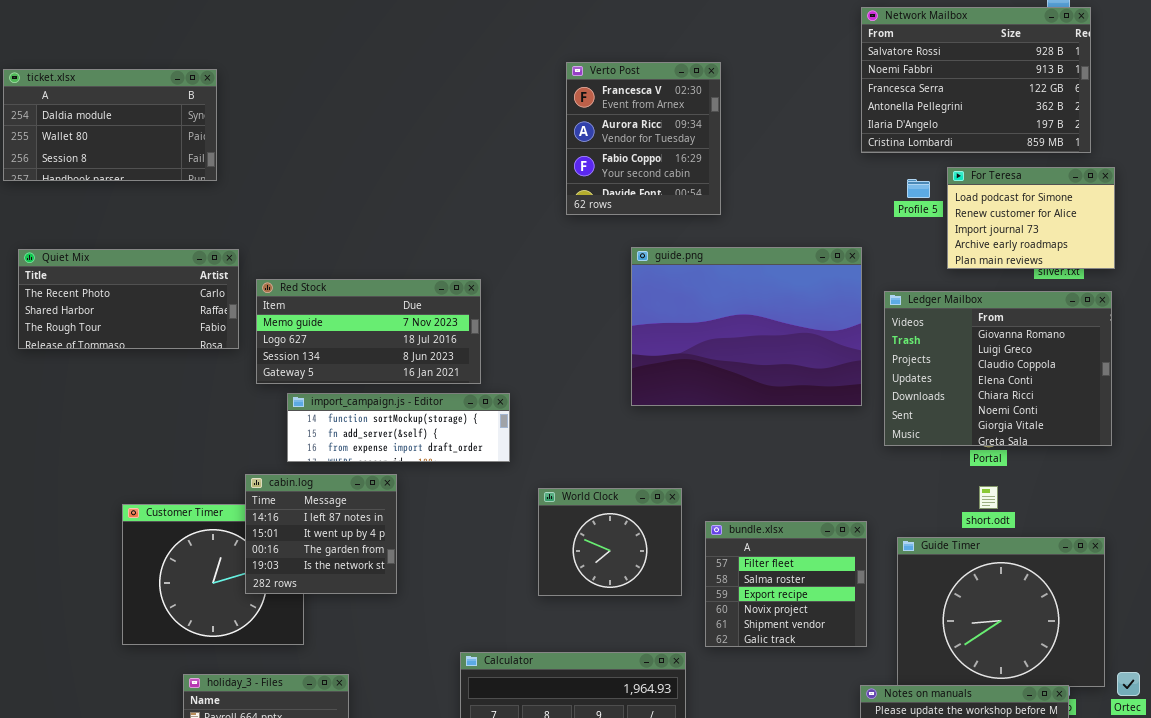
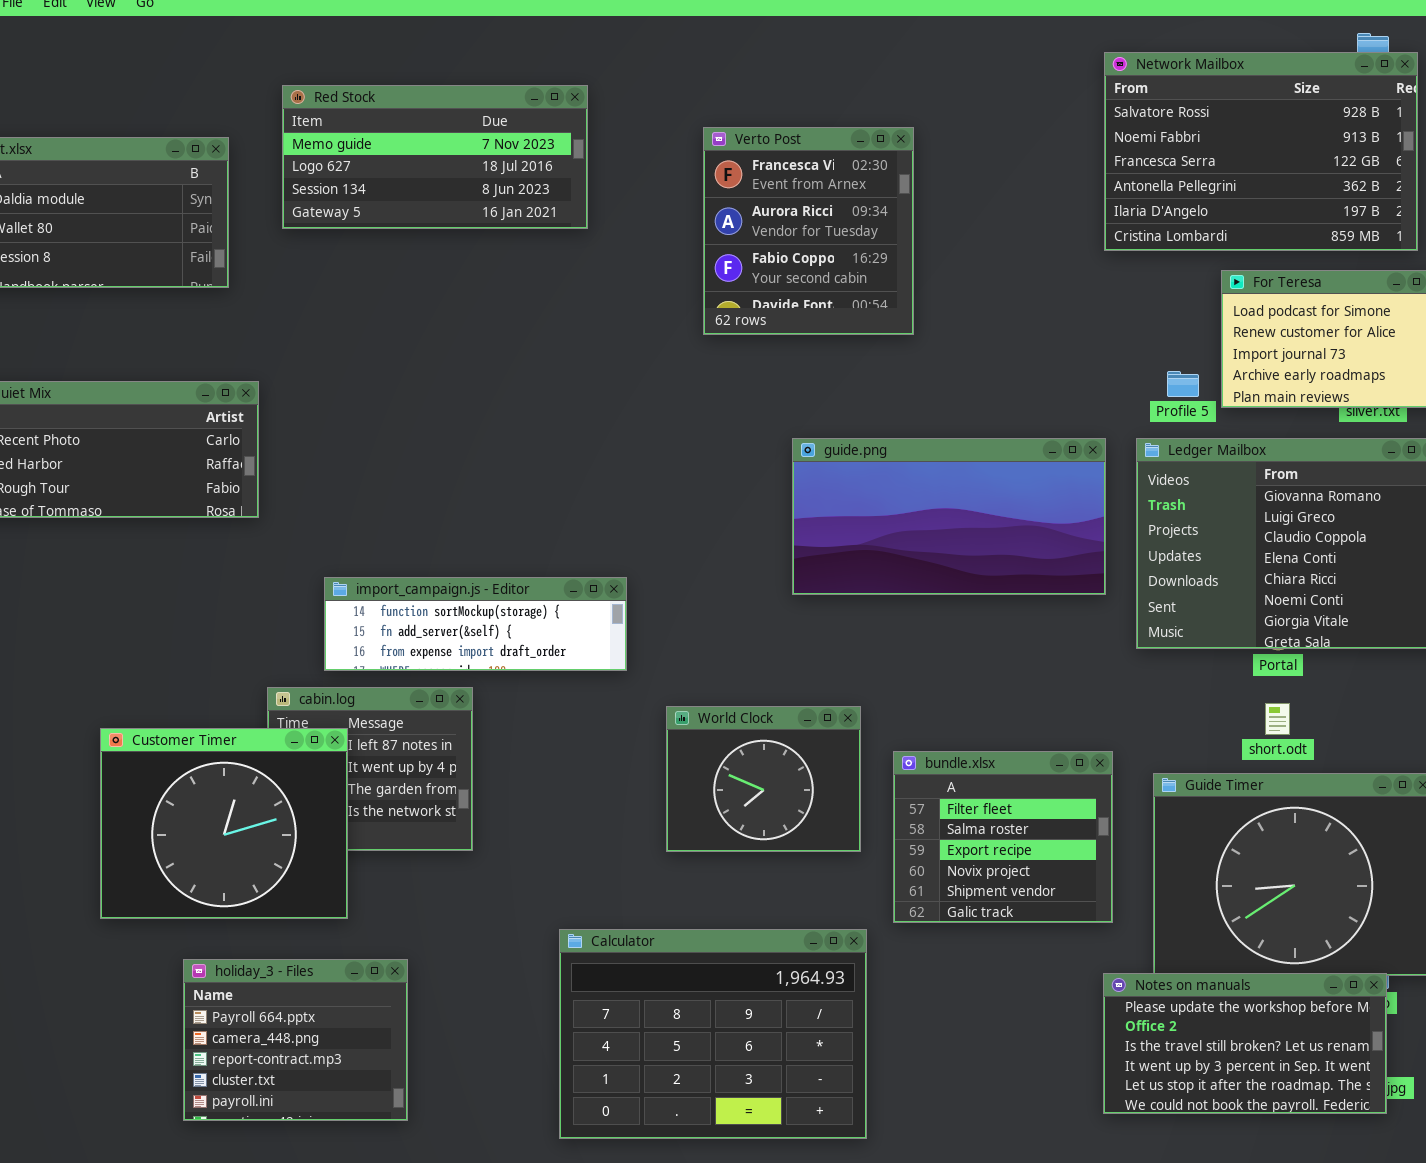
Profile 5: [907,179,930,198] -> [1167,371,1199,397], moved
guide.png: [631,247,862,406] -> [792,438,1106,595], resized
Red Stock: [256,279,481,384] -> [282,85,588,229], moved
Customer Timer: [122,504,304,645] -> [100,728,348,919], raised

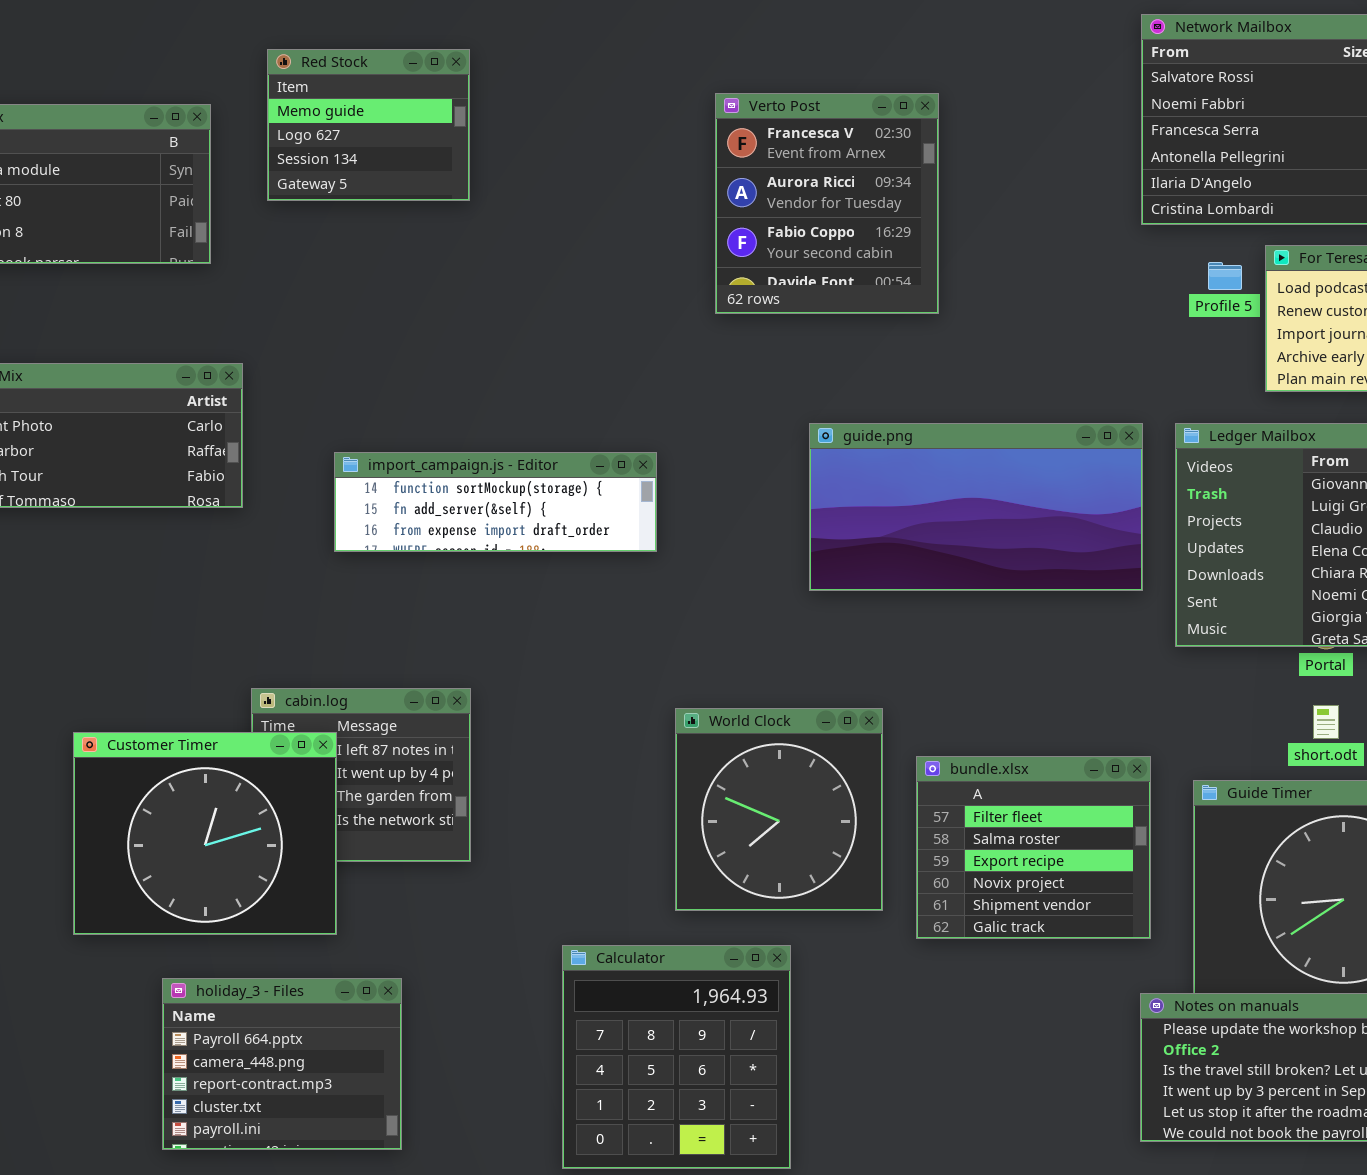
Red Stock: [282,85,588,229] -> [267,49,470,201], resized
Profile 5: [1167,371,1199,397] -> [1208,262,1242,290], moved
import_campaign.js - Editor: [324,577,627,671] -> [334,452,657,552], moved
World Clock: [666,706,861,852] -> [675,708,883,911], resized
Calculator: [559,929,867,1139] -> [562,945,791,1169], resized

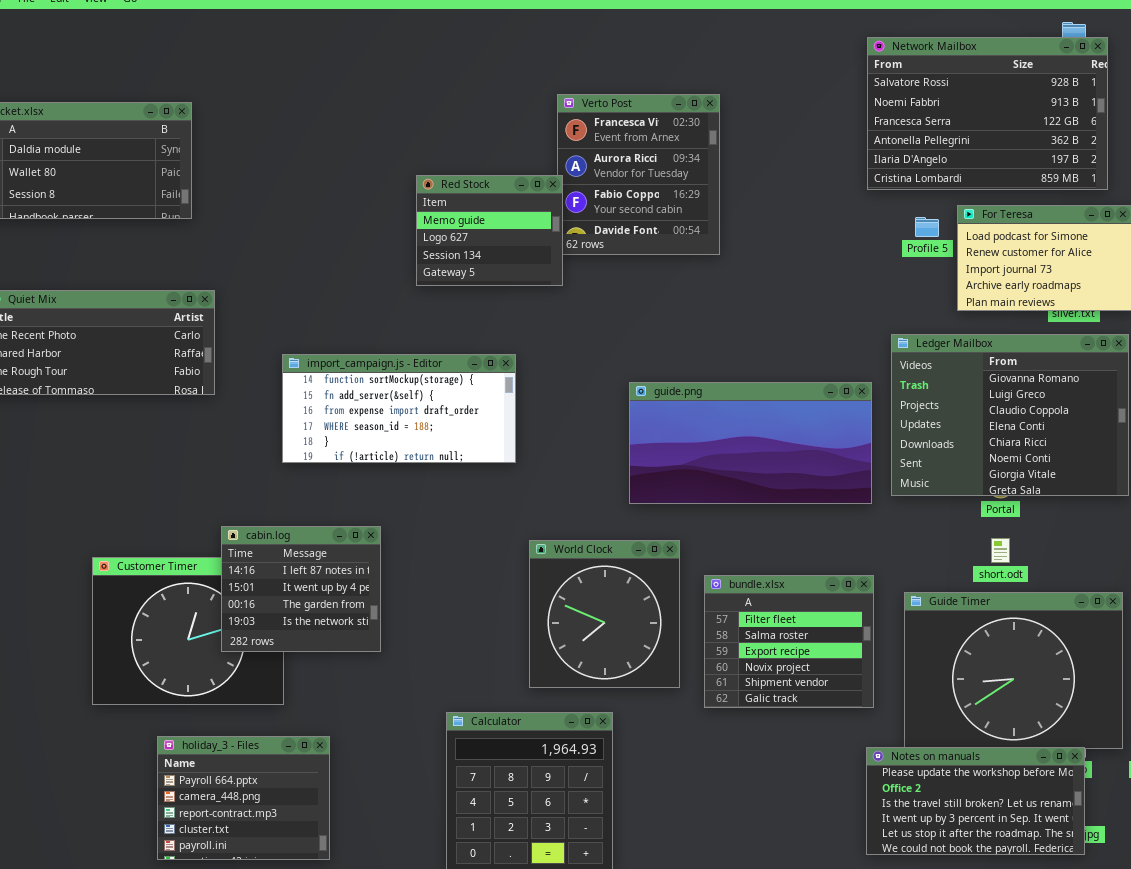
Red Stock: [267,49,470,201] -> [416,175,563,286], moved
guide.png: [809,423,1143,591] -> [629,382,872,504], moved
import_campaign.js - Editor: [334,452,657,552] -> [282,354,516,463], resized
cabin.log: [251,688,471,862] -> [221,526,381,652], raised

